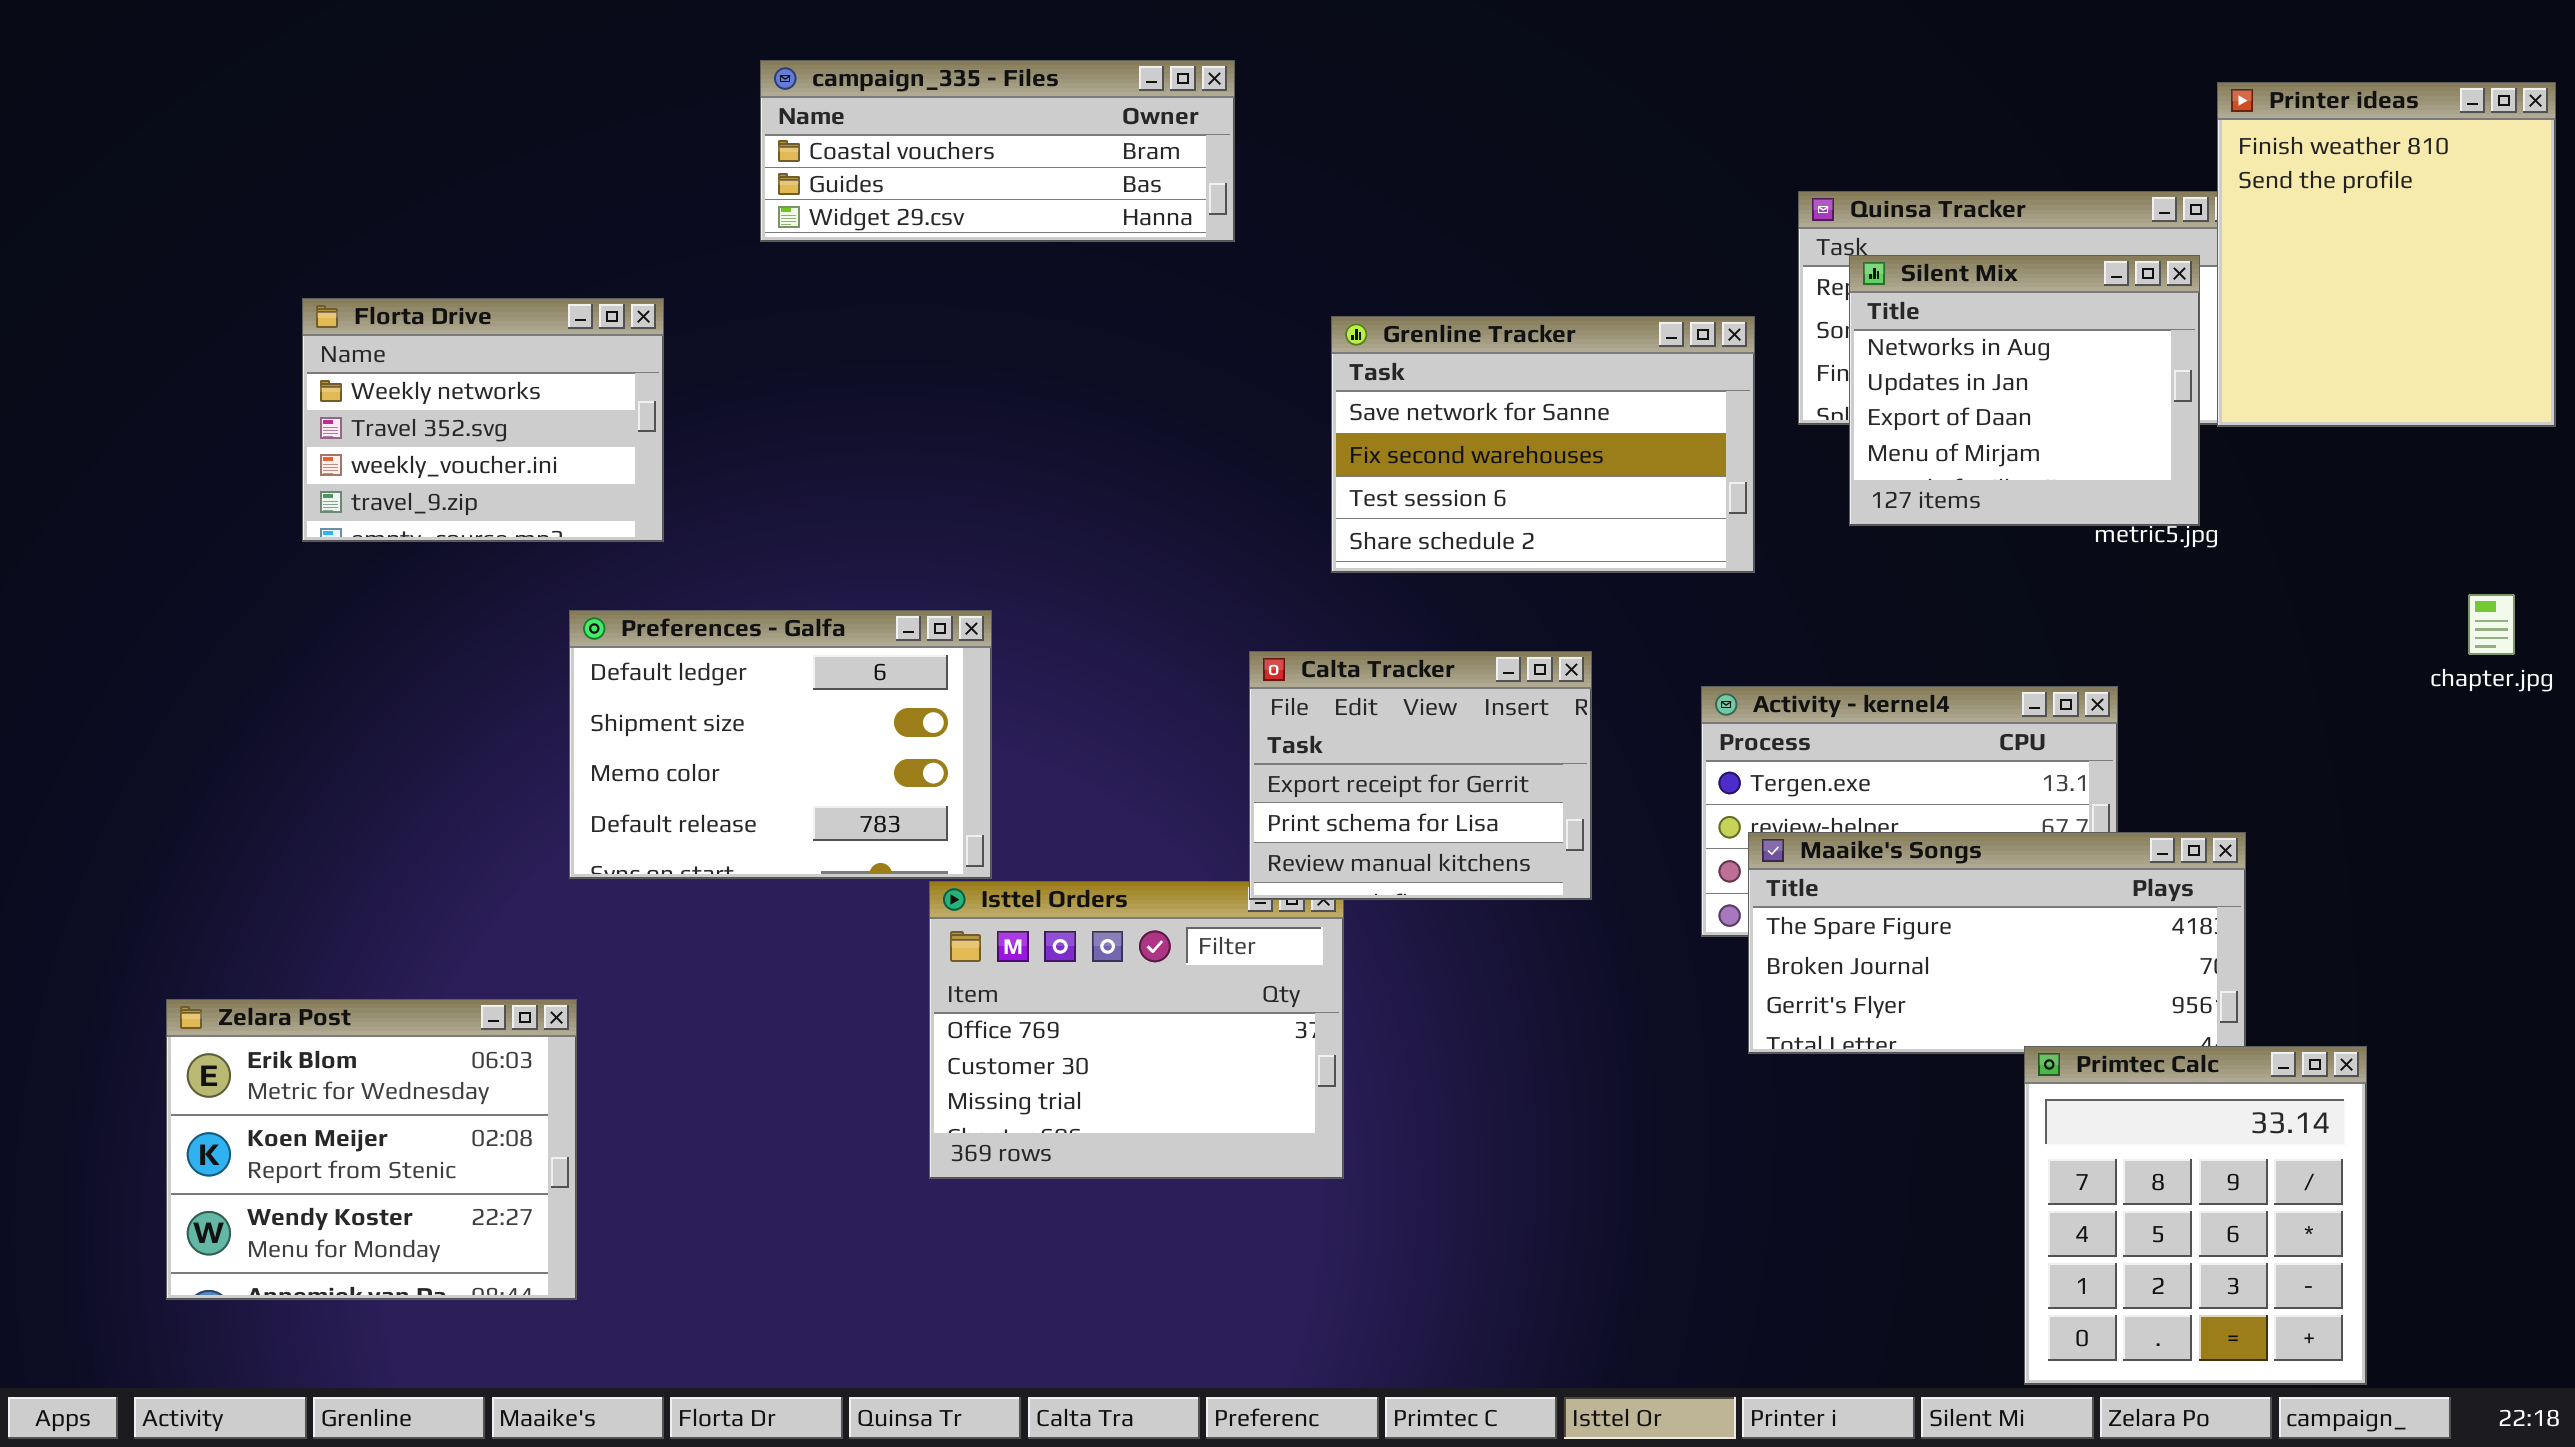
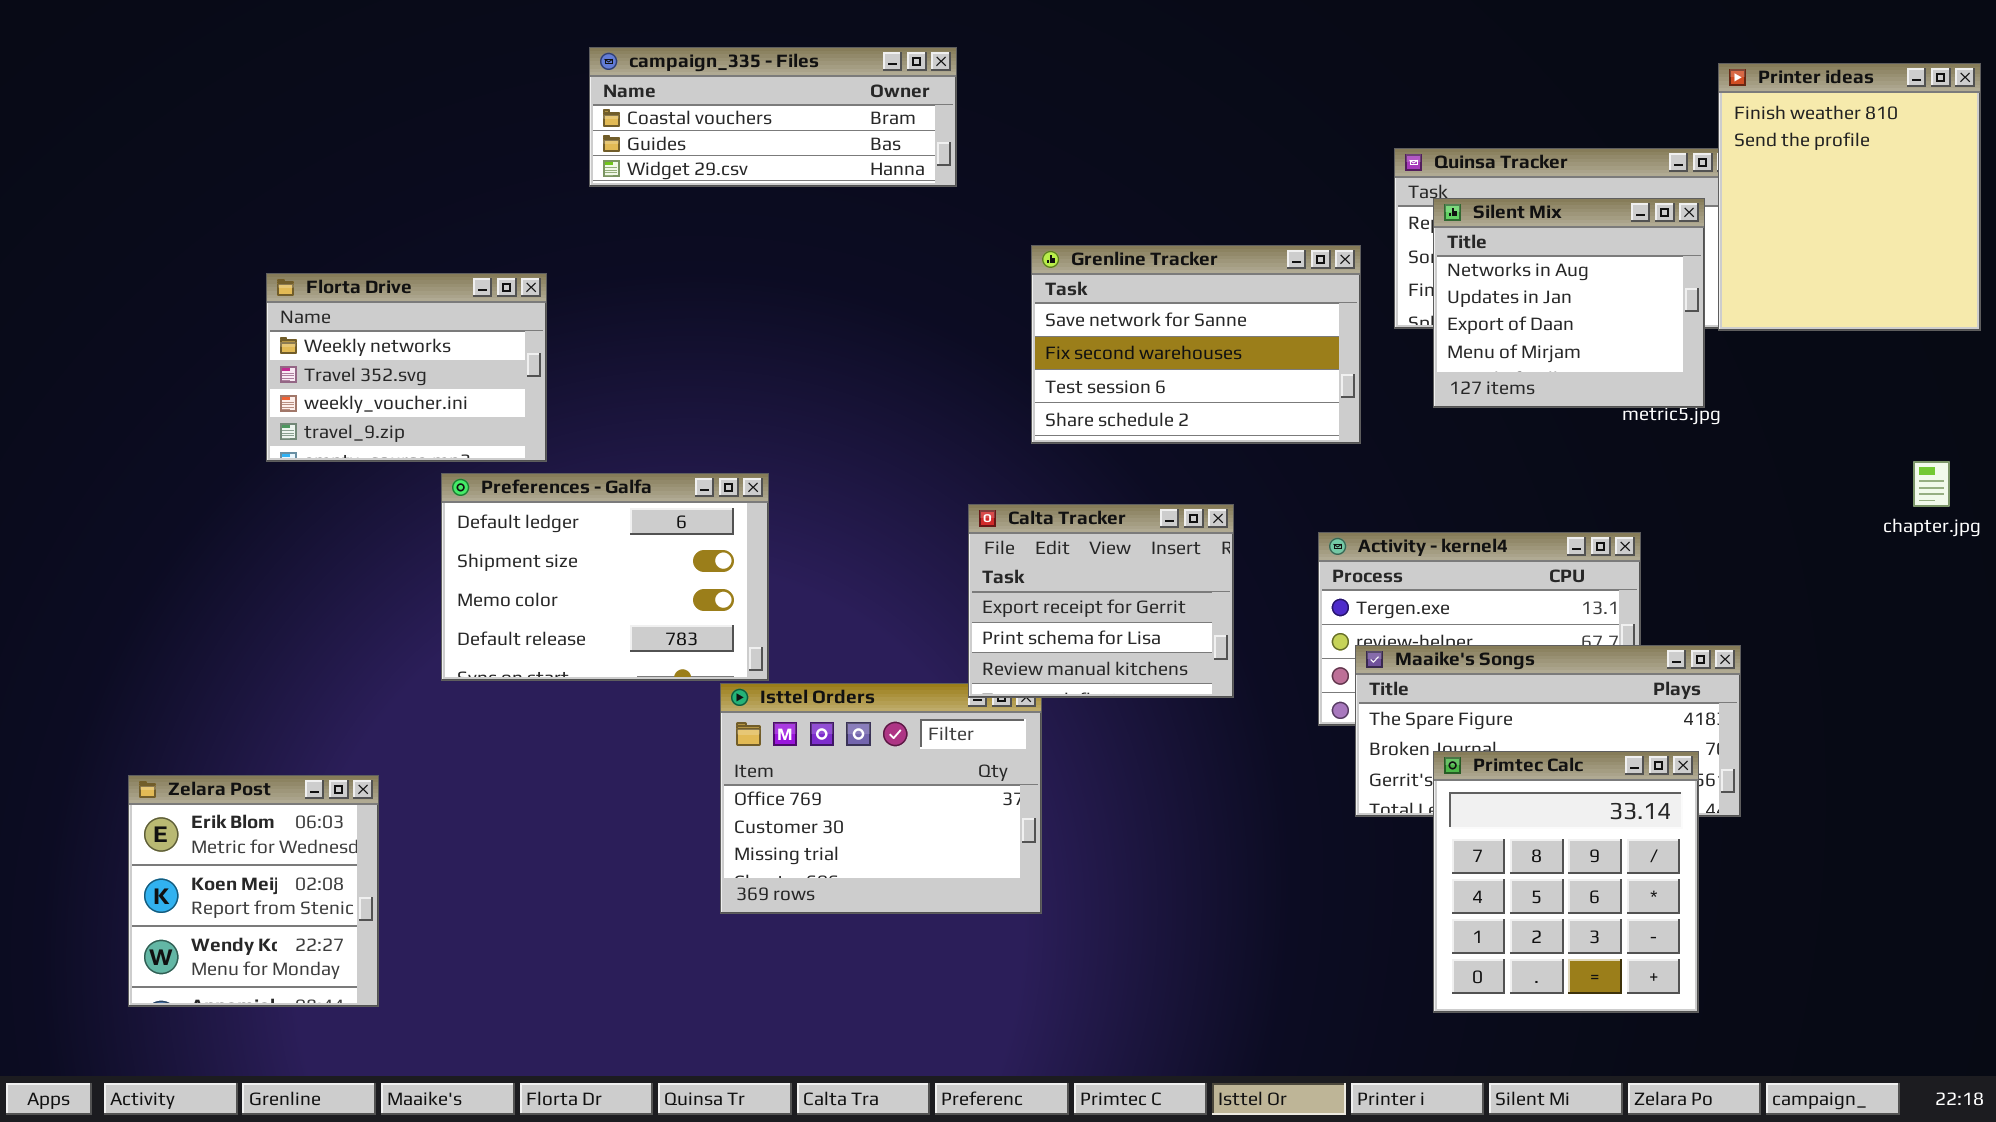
Florta Drive: [302,298,664,542] -> [266,273,547,462], moved
Zelara Post: [166,999,577,1300] -> [128,775,379,1007], resized
Primtec Calc: [2024,1046,2367,1385] -> [1433,751,1699,1013], moved

